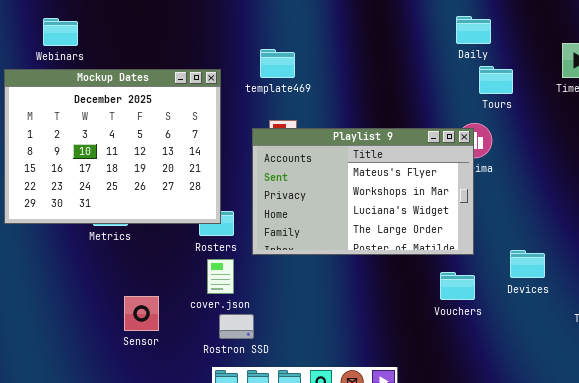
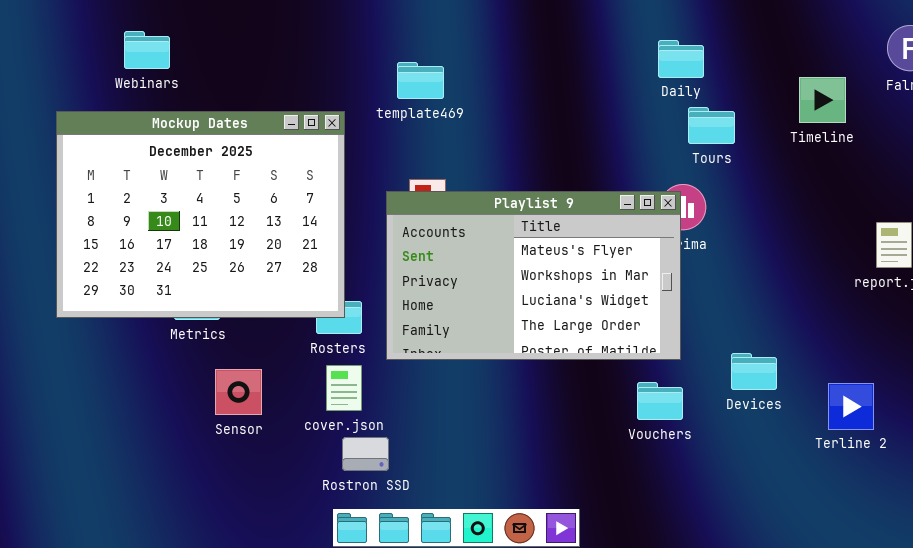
Webinars: [43,18,78,46] -> [124,31,170,69], moved
template469: [260,49,295,78] -> [397,62,444,99], moved
Sensor: [124,296,159,331] -> [215,369,262,415], moved

